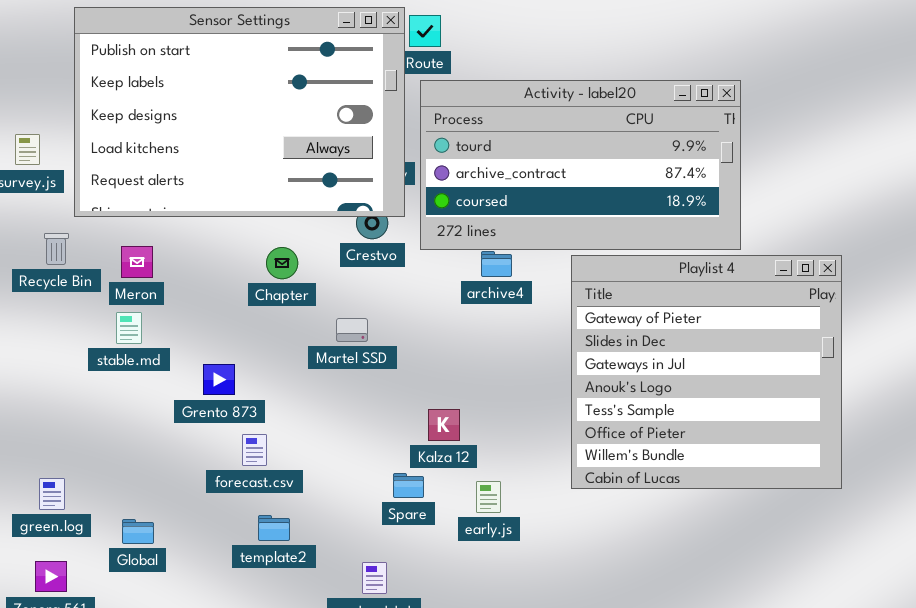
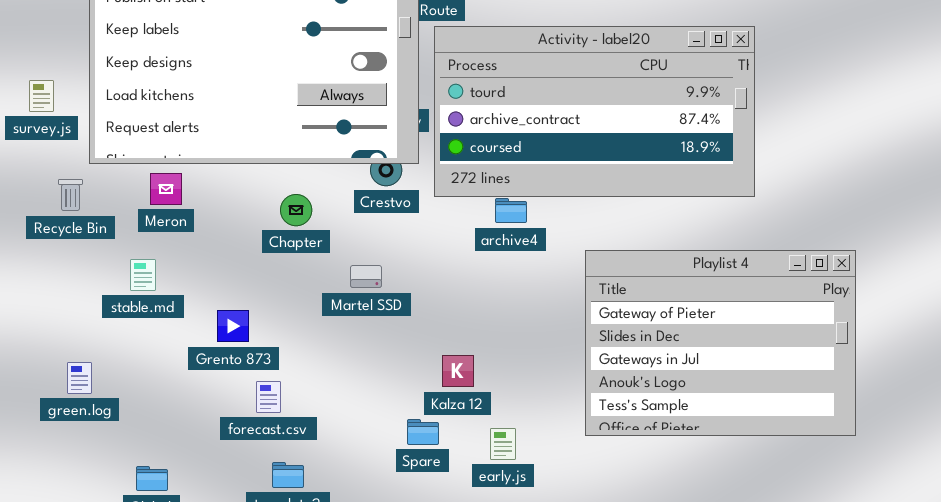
Meron: [121,246,153,278] -> [150,173,182,205], moved
Playlist 4: [571,255,842,489] -> [585,250,856,436], resized
green.log: [39,478,65,510] -> [67,362,92,394], moved

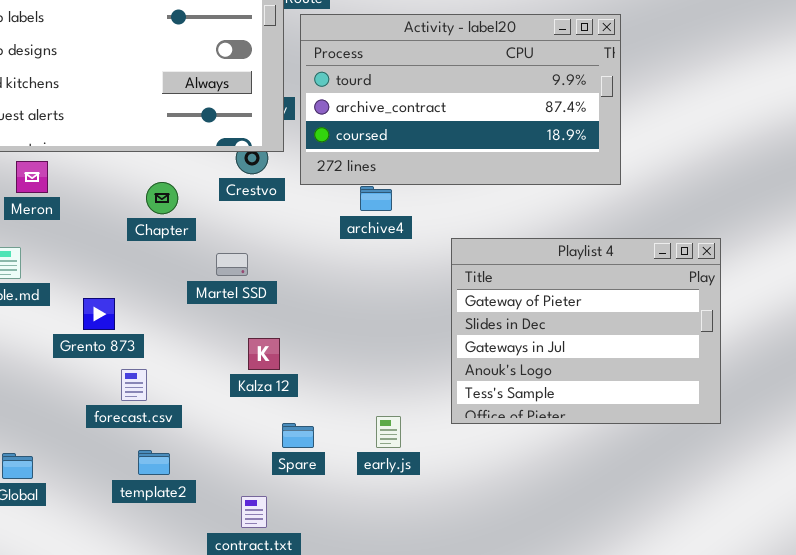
Kalza 12: [442,355,474,387] -> [248,338,280,370], moved
Spare: [407,419,439,445] -> [282,423,314,448], moved
early.js: [490,428,516,460] -> [376,416,401,448], moved

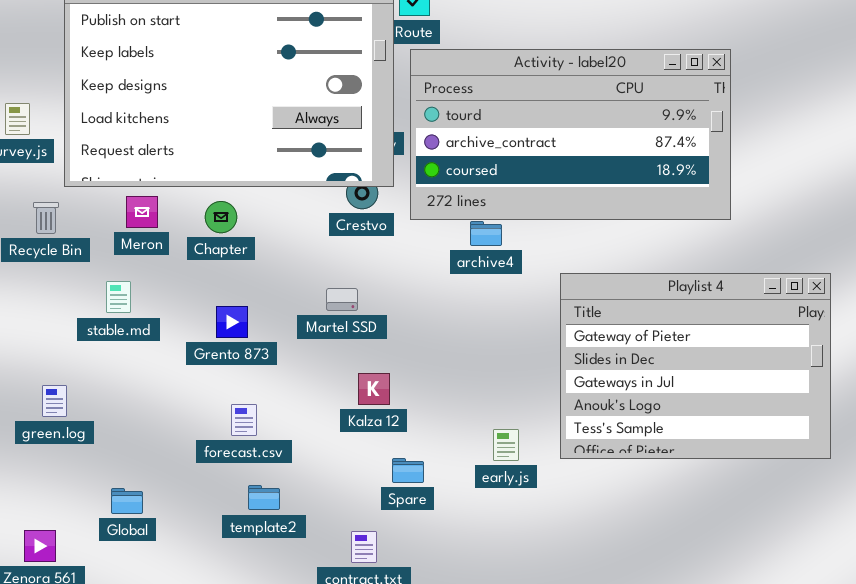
Chapter: [146,182,178,214] -> [205,201,237,233], moved
Grento 873: [83,298,115,330] -> [216,306,248,338], moved
early.js: [376,416,401,448] -> [493,429,519,461], moved

